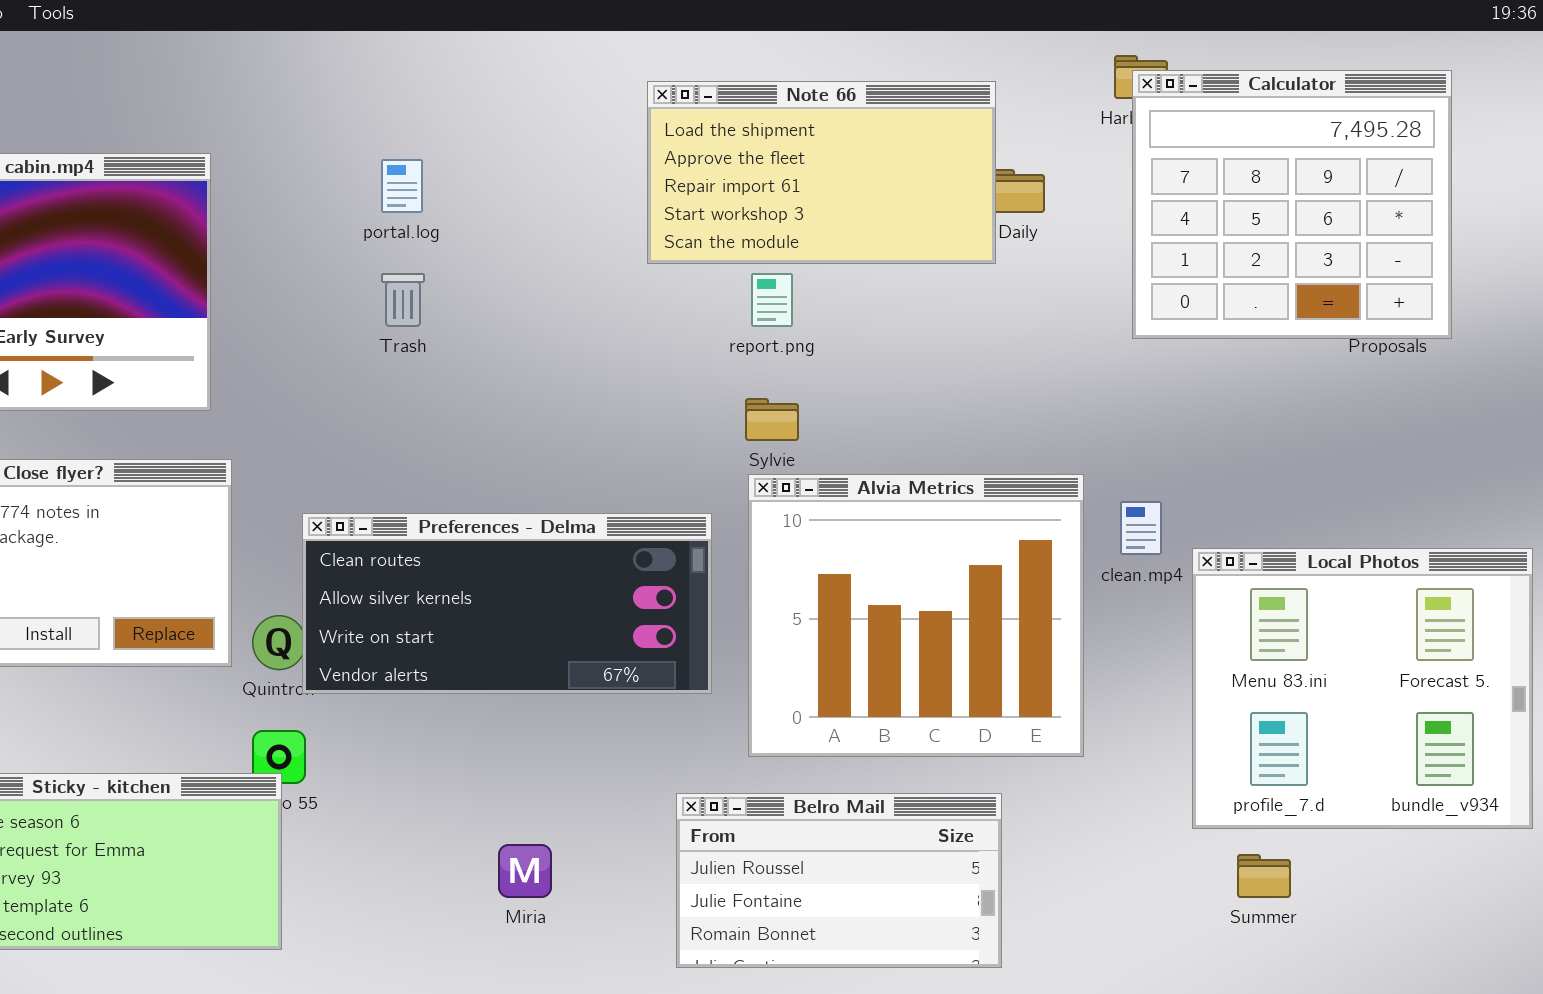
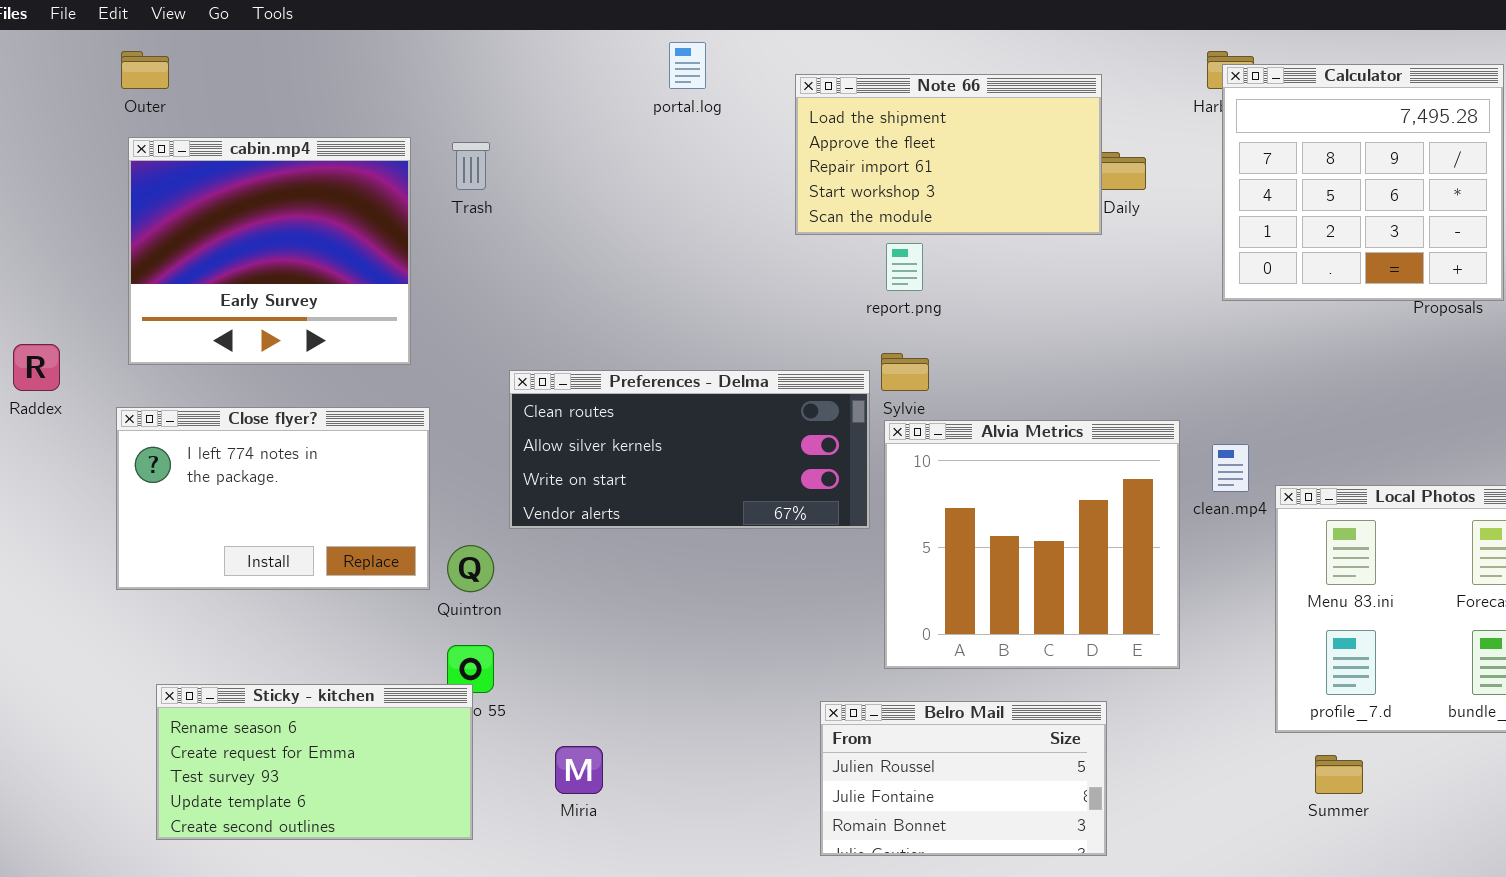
portal.log: [381,159,423,213] -> [669,42,706,89], moved
Trash: [381,273,425,327] -> [452,142,490,190], moved
Preferences - Delma: [302,513,712,694] -> [509,370,870,529], moved
Miria: [498,844,552,898] -> [555,746,603,794], moved

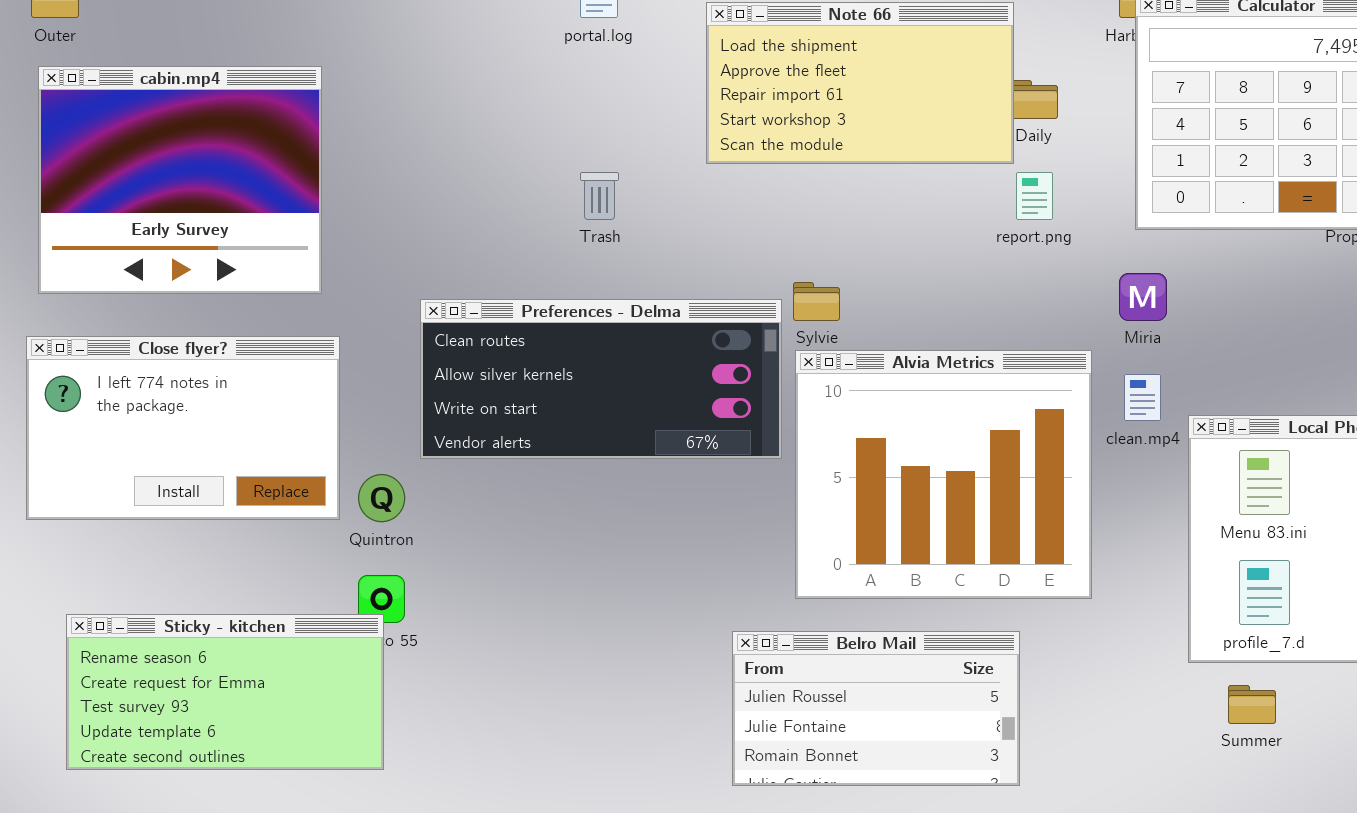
Trash: [452,142,490,190] -> [580,172,619,220], moved
report.png: [886,243,923,291] -> [1016,172,1053,220], moved
Miria: [555,746,603,794] -> [1119,273,1167,321], moved

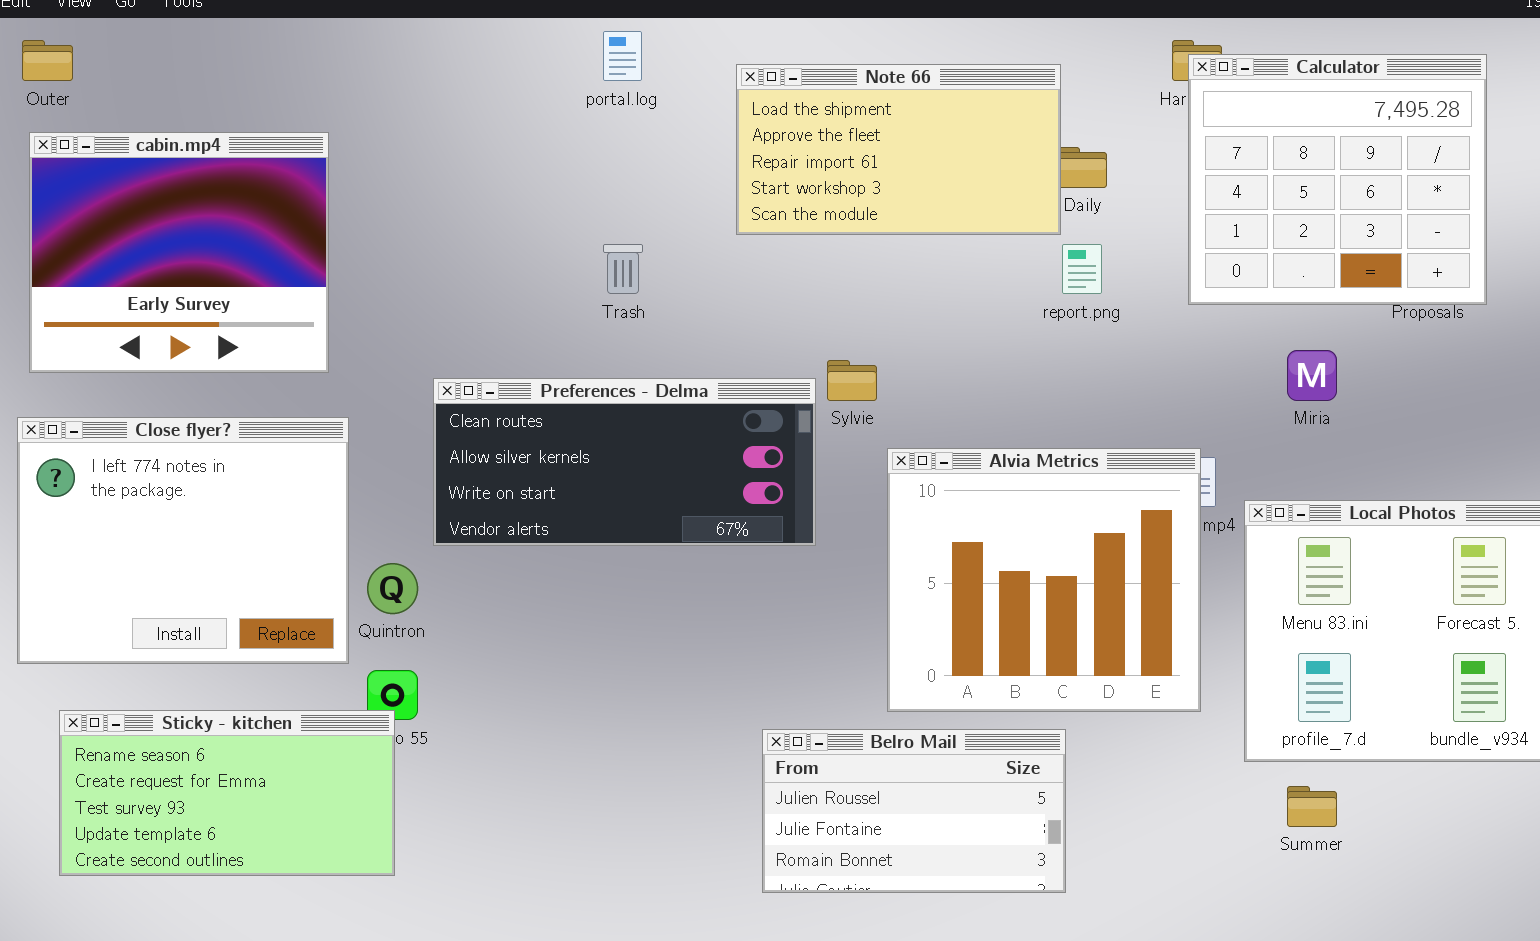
Miria: [1119,273,1167,321] -> [1287,350,1337,401], moved
Close flyer?: [26,336,340,520] -> [17,417,349,664], resized
Alvia Metrics: [795,350,1092,599] -> [887,448,1201,712], moved

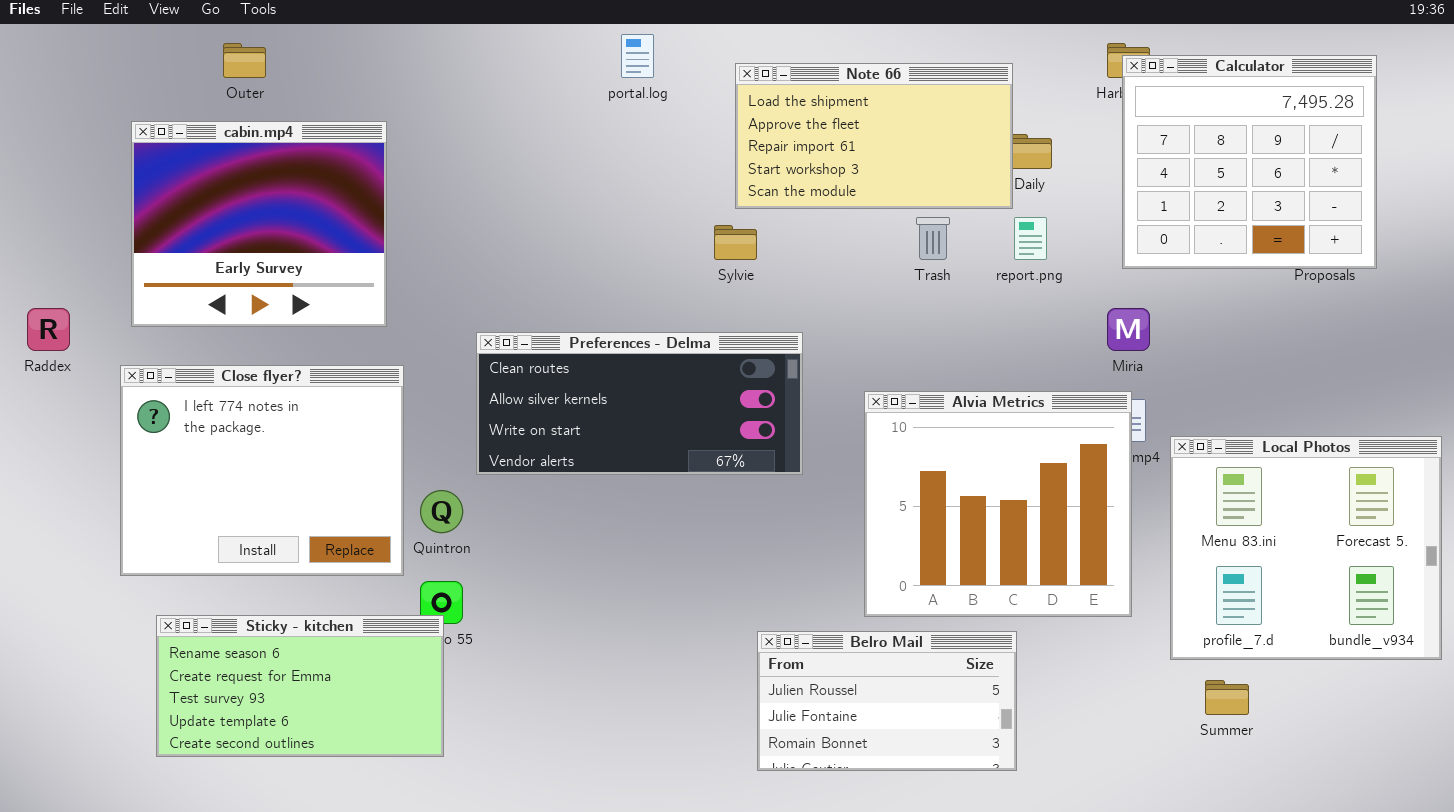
Outer: [22,40,73,81] -> [223,43,266,78], moved
Trash: [603,244,643,294] -> [916,217,950,260], moved
Miria: [1287,350,1337,401] -> [1107,308,1150,351], moved
Sylvie: [827,360,877,401] -> [714,225,757,260], moved

